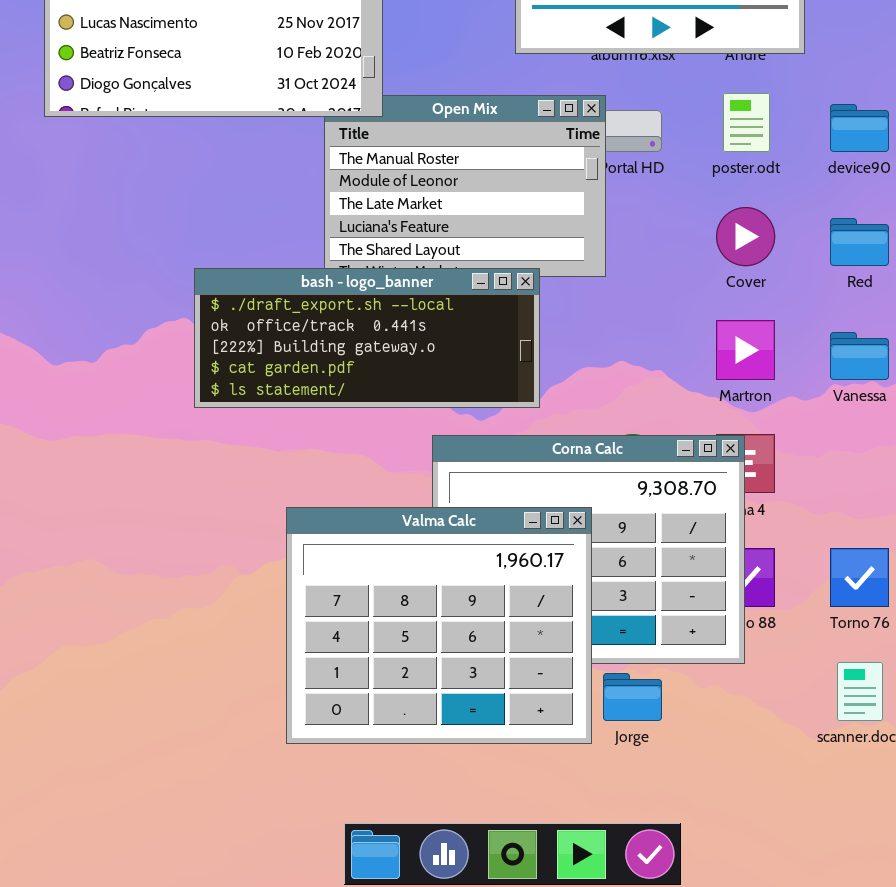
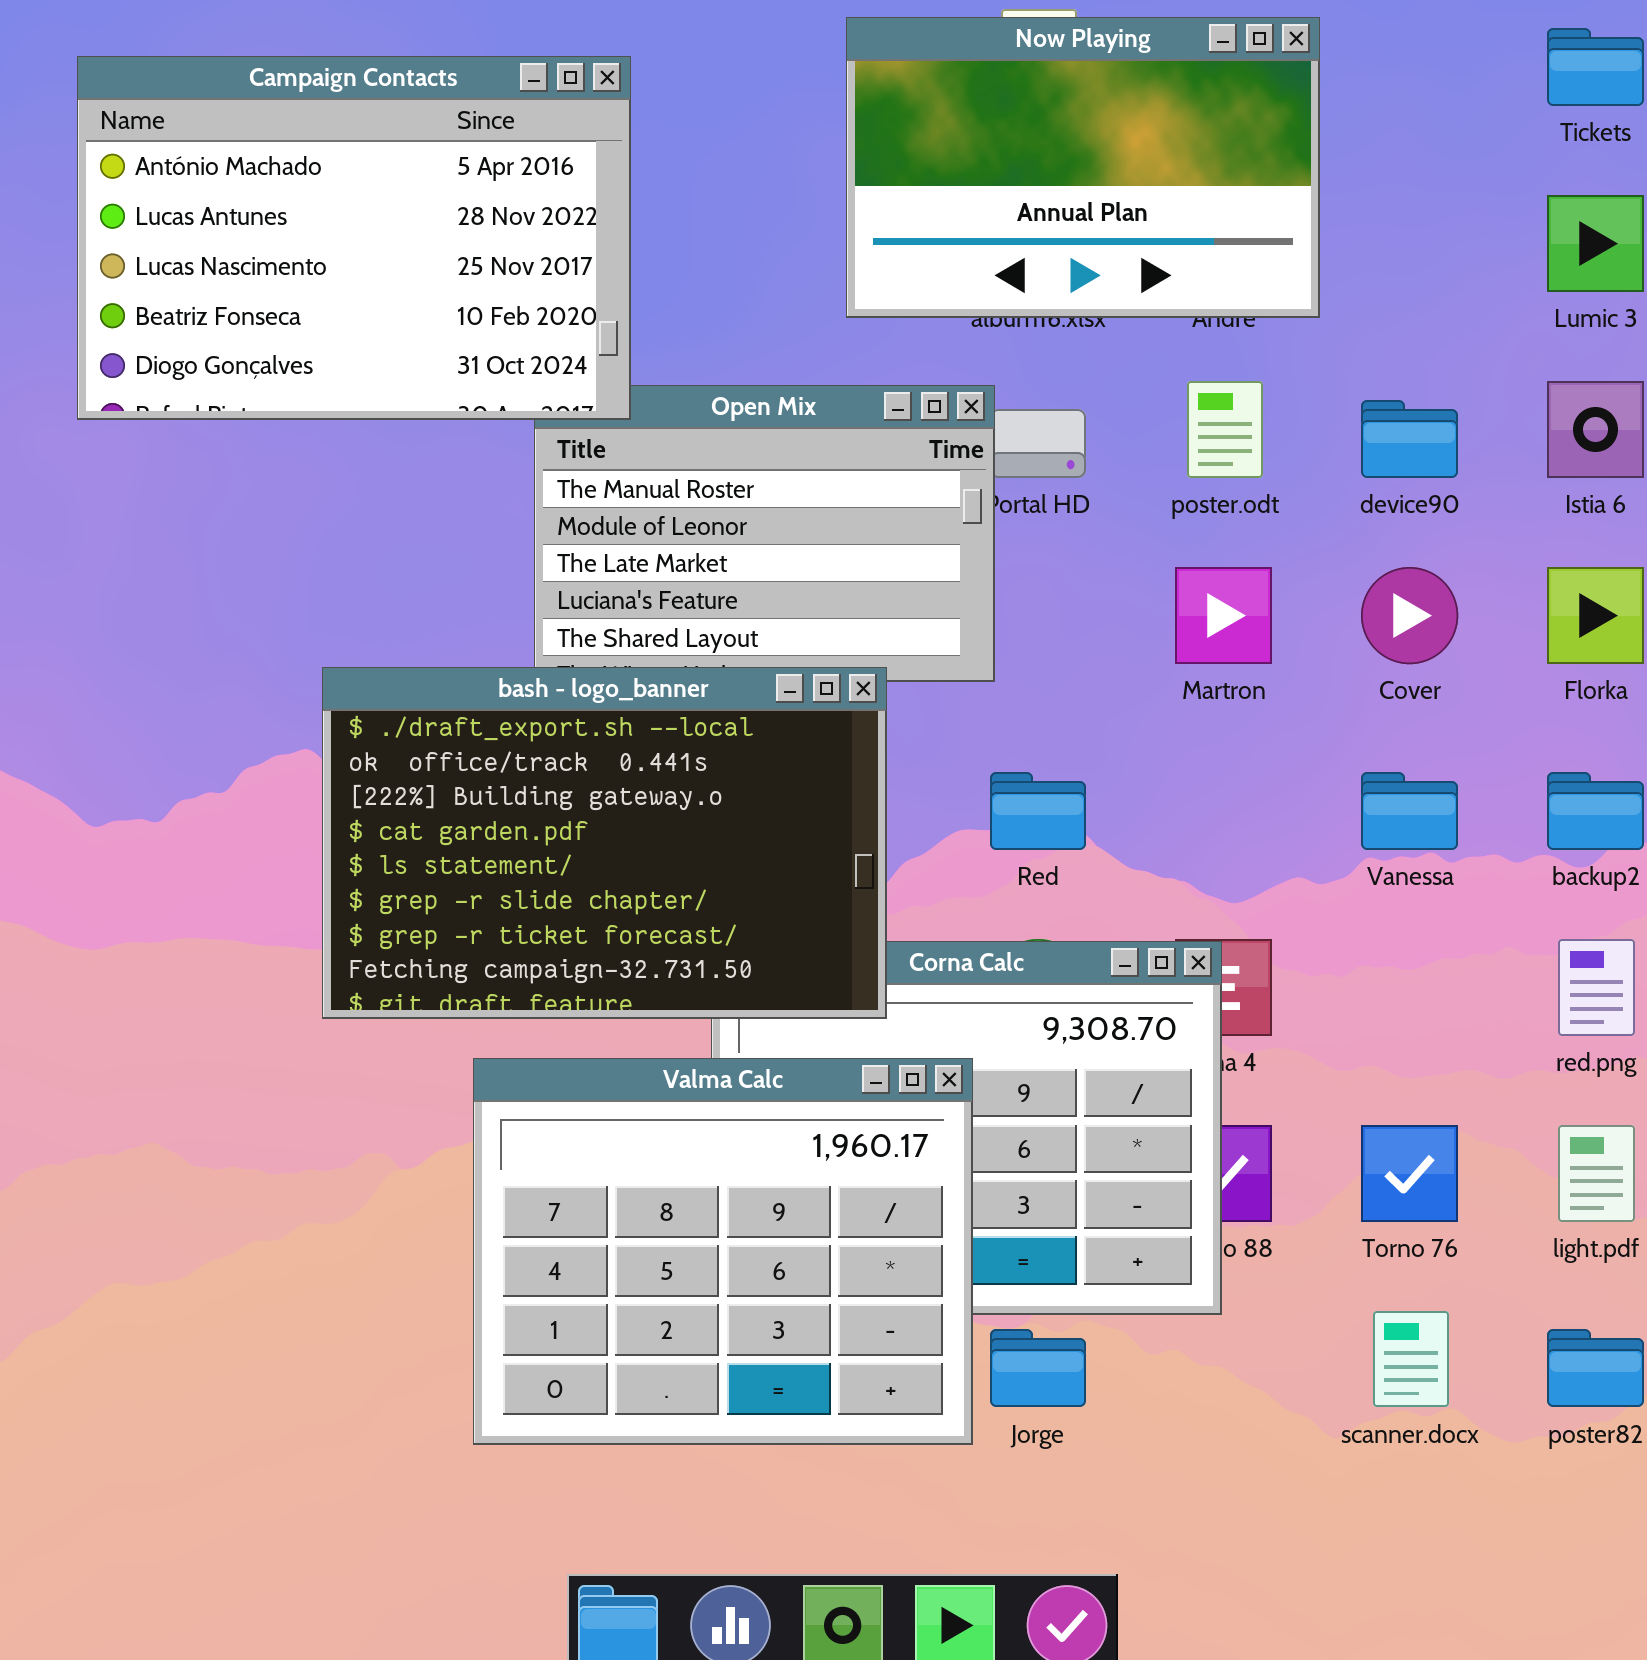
Cover: [716,207,775,266] -> [1361,567,1458,664], moved
Red: [830,218,889,266] -> [990,772,1086,850], moved
bash - logo_banner: [194,268,540,408] -> [322,667,887,1019], resized
Martron: [716,320,775,380] -> [1175,567,1272,664], moved

